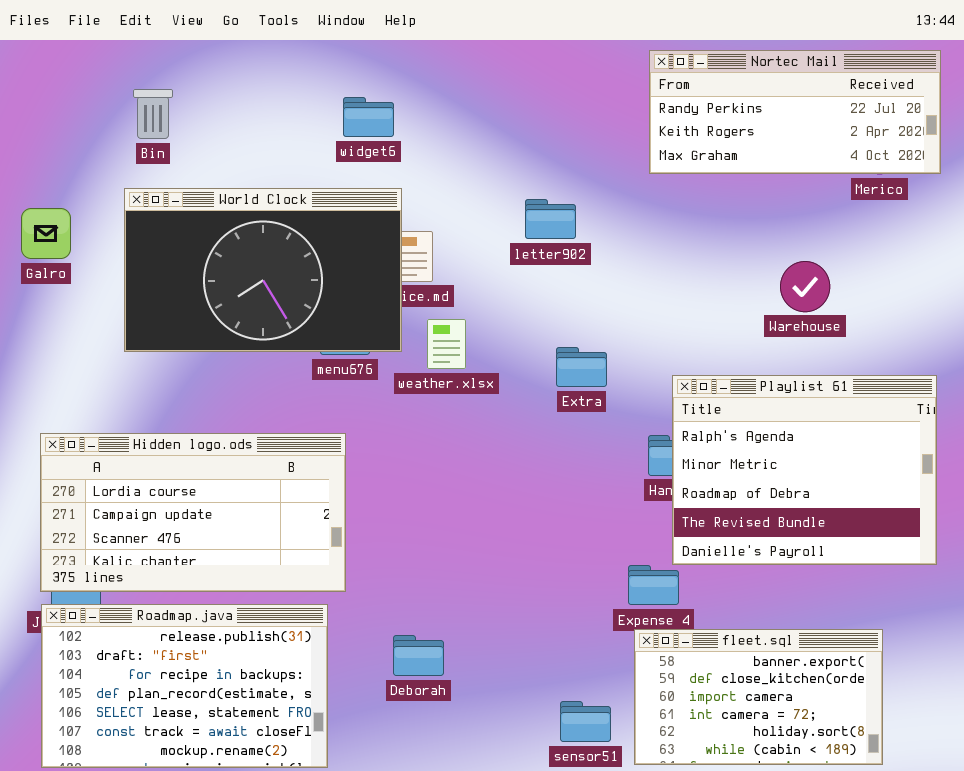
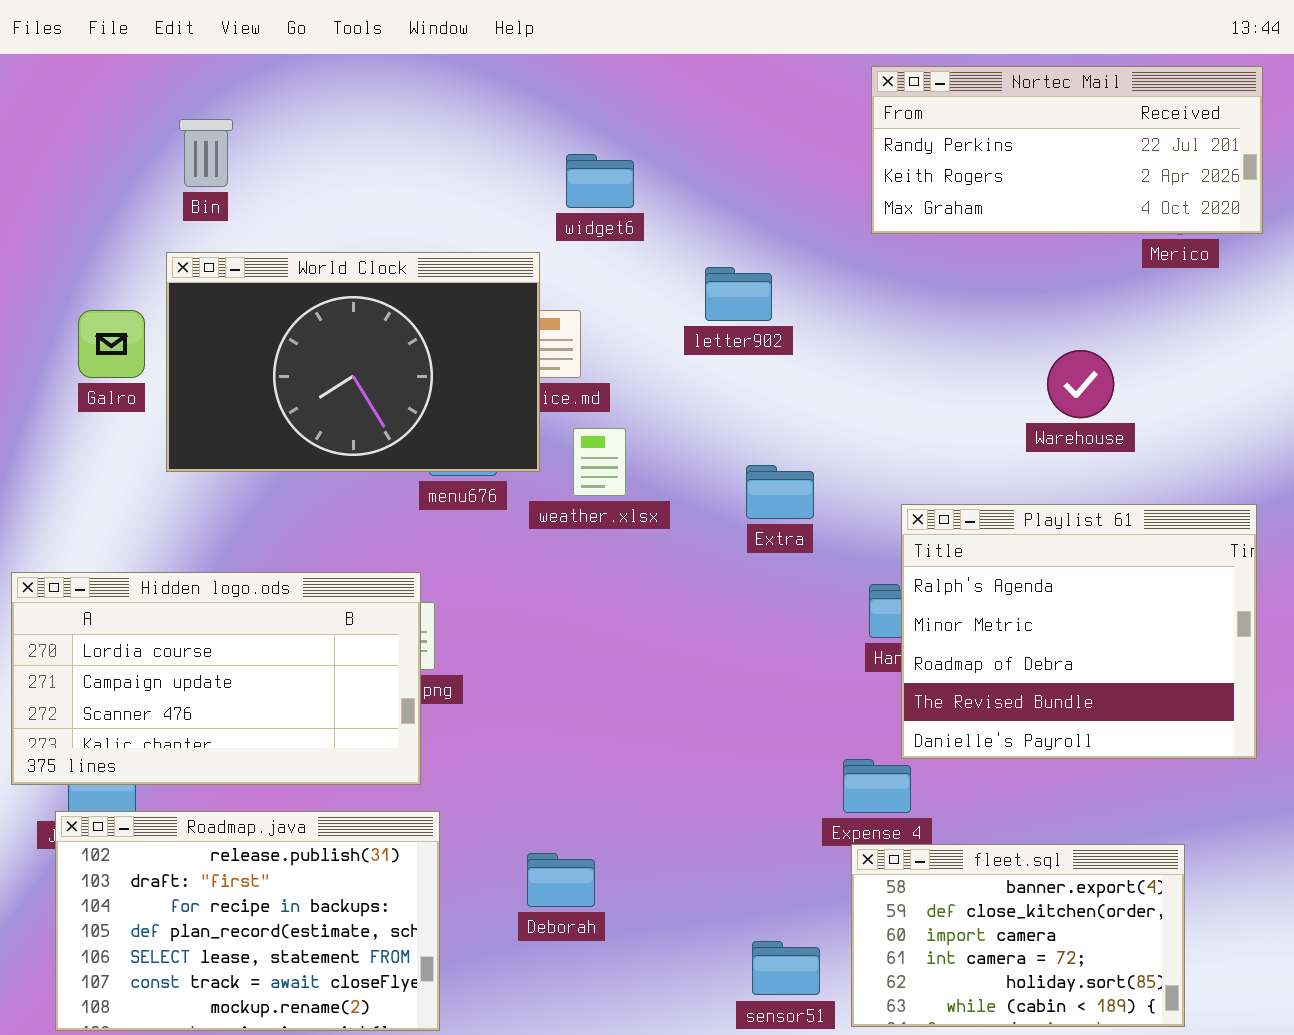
widget6: [343,97,394,137] -> [566,154,634,208], moved
Galro: [21,208,71,259] -> [78,310,145,378], moved
Hidden logo.ods: [40,433,346,592] -> [11,572,421,785], moved

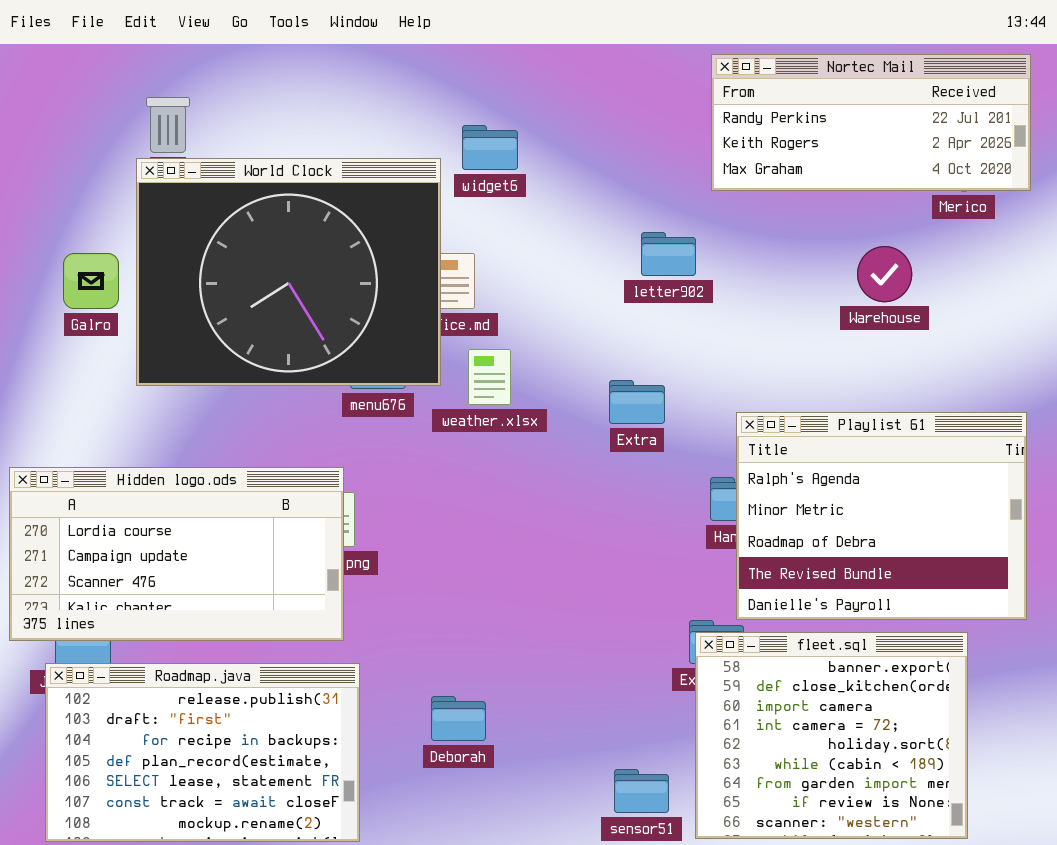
World Clock: [166,252,540,472] -> [136,158,441,386], resized
letter902: [705,267,772,321] -> [641,232,696,276], moved
Warehouse: [1047,350,1114,418] -> [857,246,912,302], moved
fleet.sql: [851,844,1185,1027] -> [695,632,968,839], resized

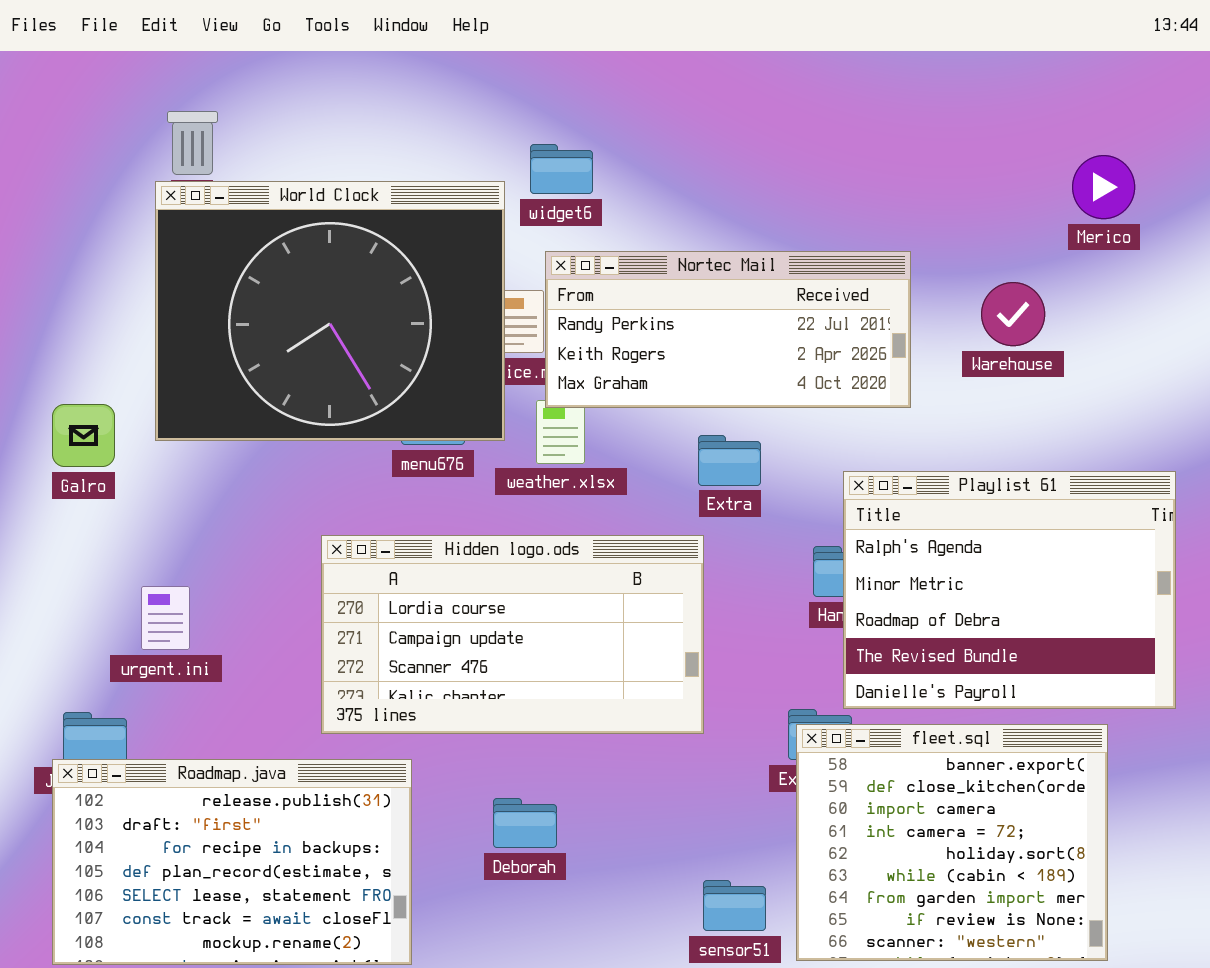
Nortec Mail: [711,54,1031,191] -> [545,251,911,408], moved
Galro: [63,253,119,309] -> [52,404,115,467], moved
Hidden logo.ods: [9,467,344,641] -> [321,535,704,734], moved

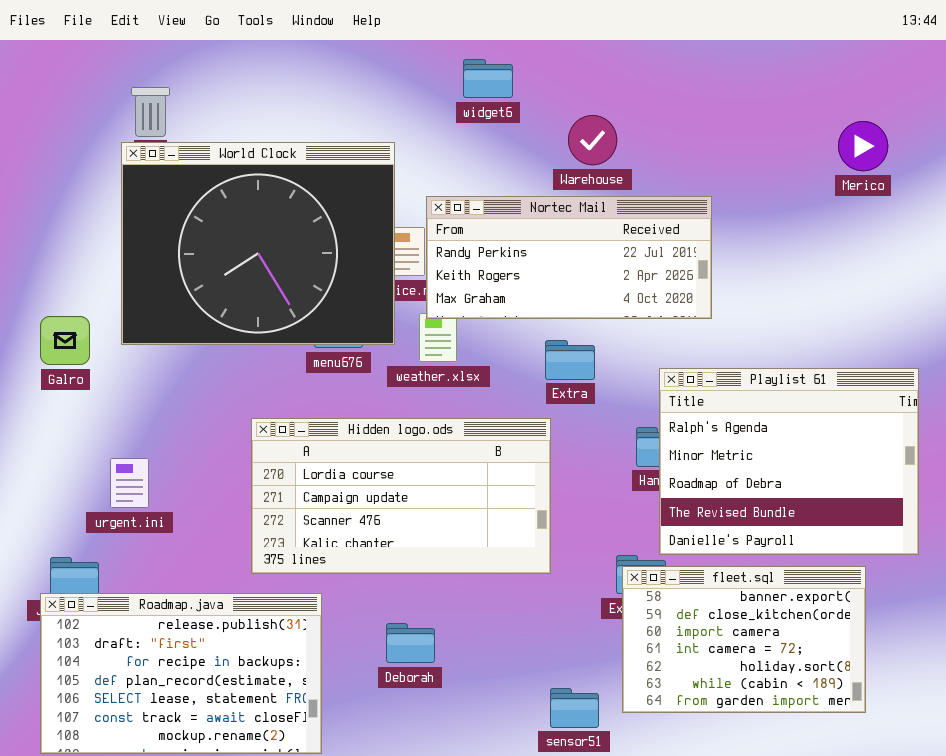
widget6: [530,144,593,194] -> [463,59,513,98], moved
Warehouse: [981,282,1045,346] -> [568,115,617,165], moved
fleet.sql: [796,724,1108,961] -> [622,566,866,713], resized

